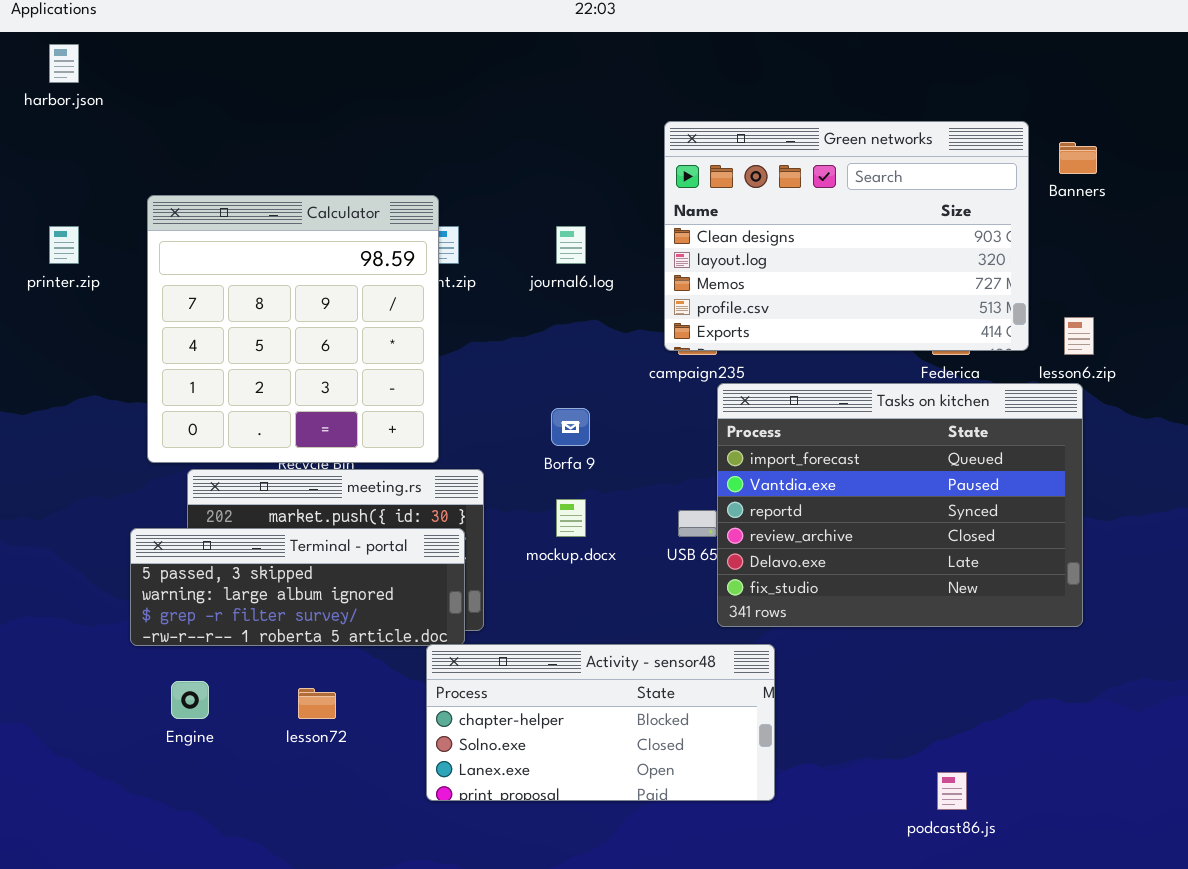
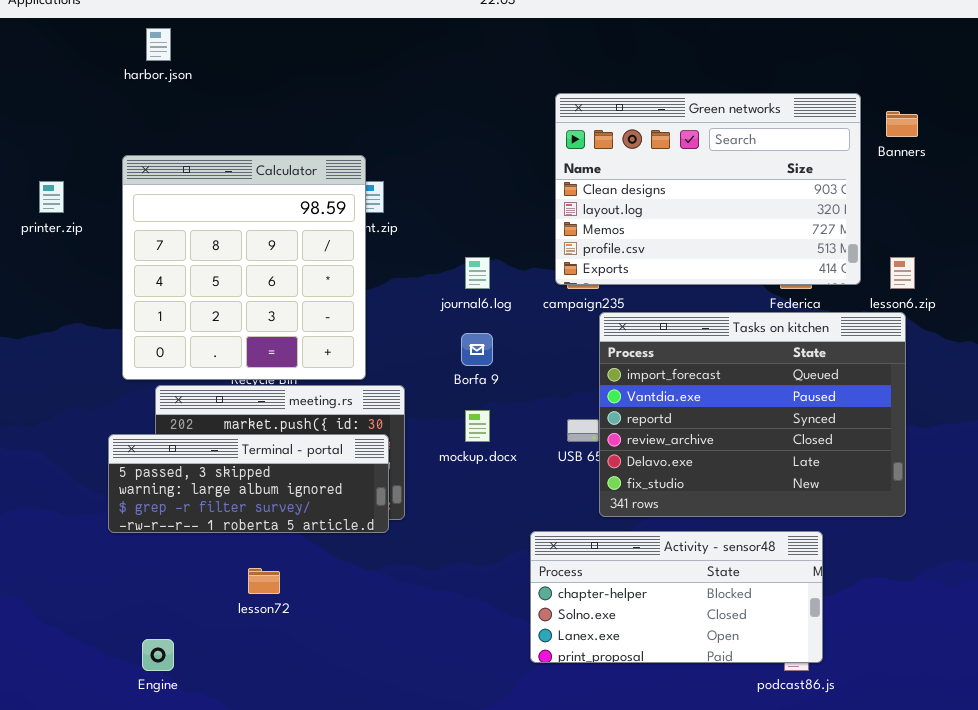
harbor.json: [49,44,79,83] -> [146,28,171,61], moved
journal6.log: [556,226,586,264] -> [465,257,490,289], moved
Activity - sensor48: [426,644,775,801] -> [530,531,823,663], moved
Engine: [171,681,209,719] -> [142,639,174,671], moved

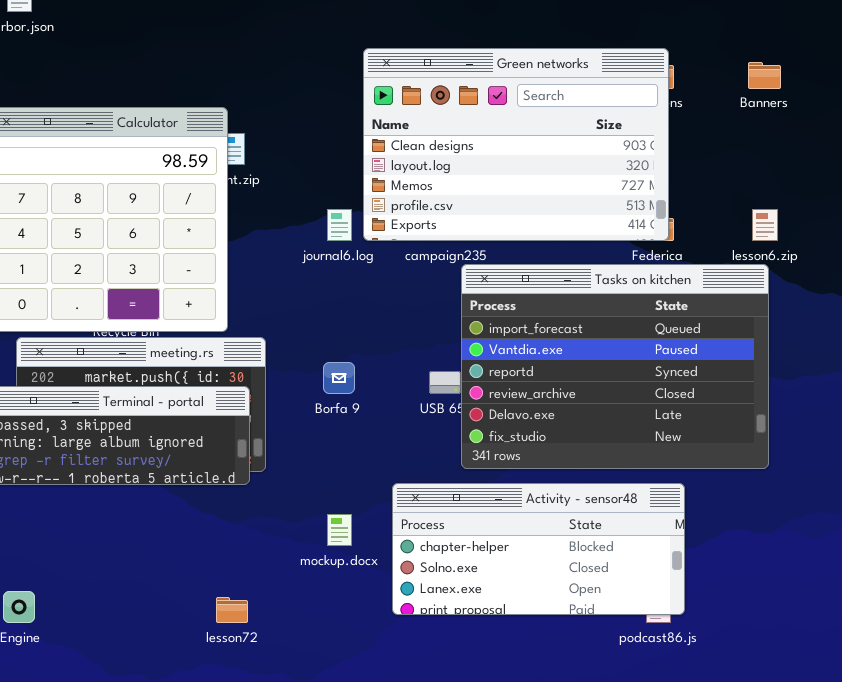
Green networks: [555,93,861,285] -> [363,48,669,241], moved
Borfa 9: [461,333,493,366] -> [323,362,355,394], moved
mockup.docx: [465,410,490,442] -> [327,514,352,546], moved
lesson72: [248,568,280,594] -> [216,597,248,623], moved

